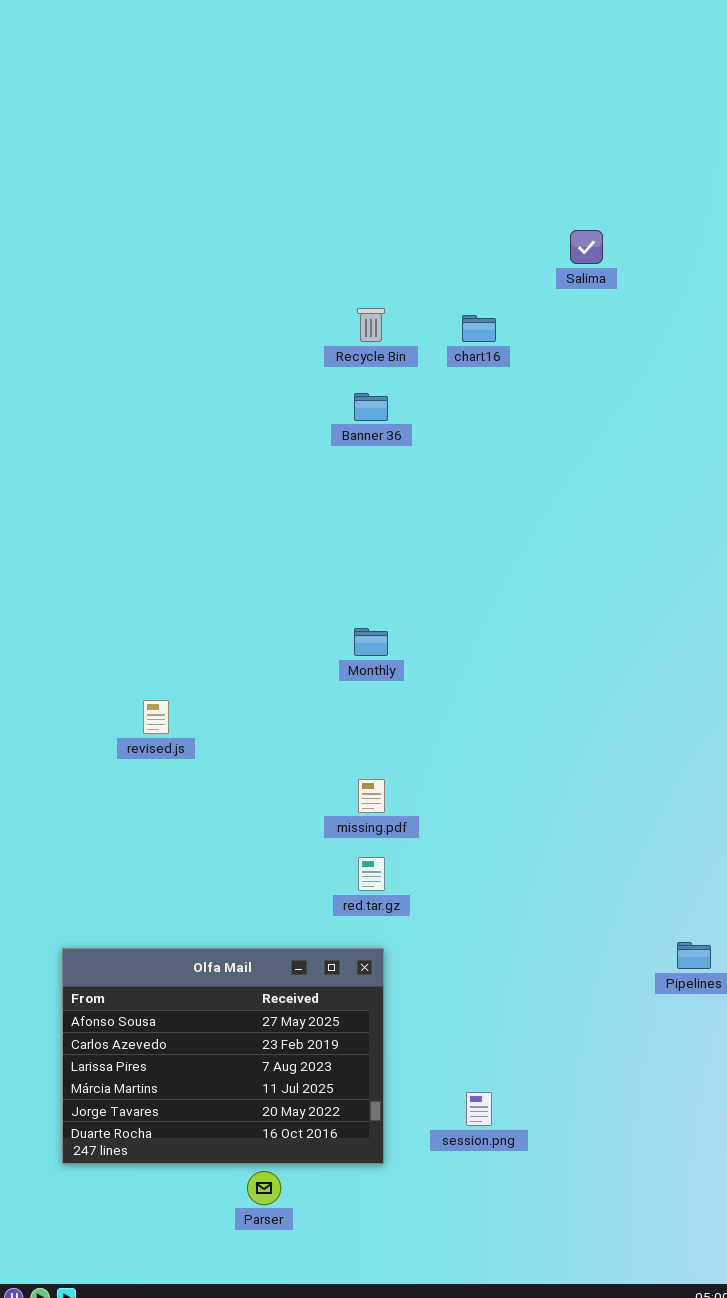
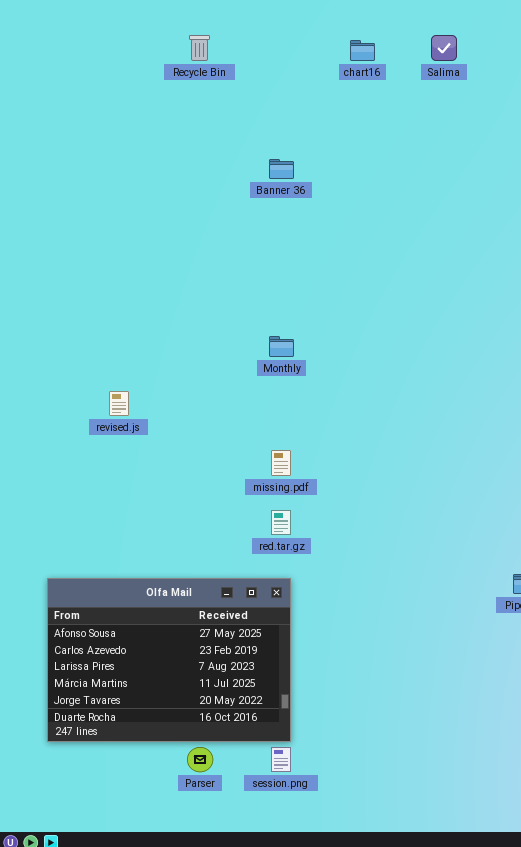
Recycle Bin: [357,308,385,342] -> [189,35,210,61], moved
chart16: [462,315,496,342] -> [350,40,375,61], moved
session.png: [466,1092,492,1126] -> [271,747,291,772], moved

